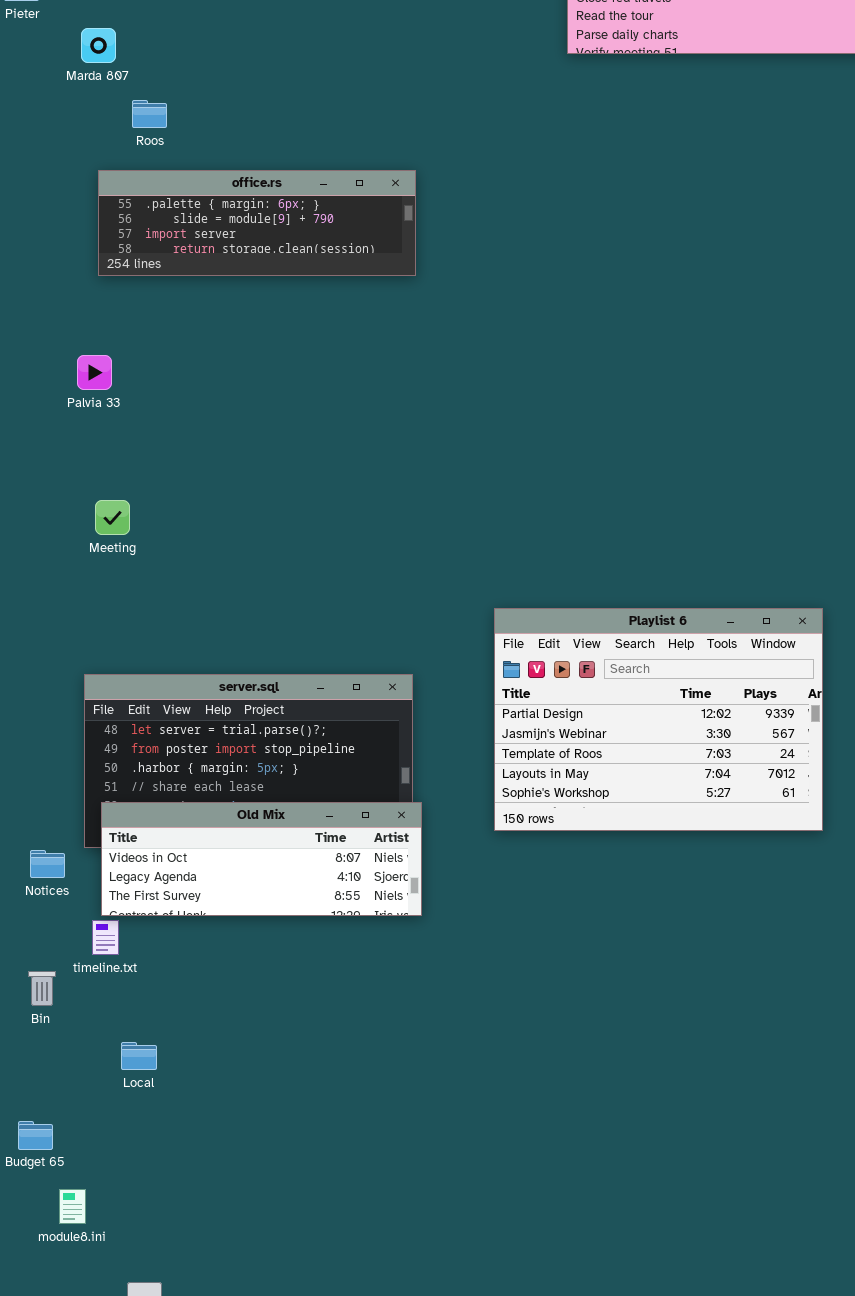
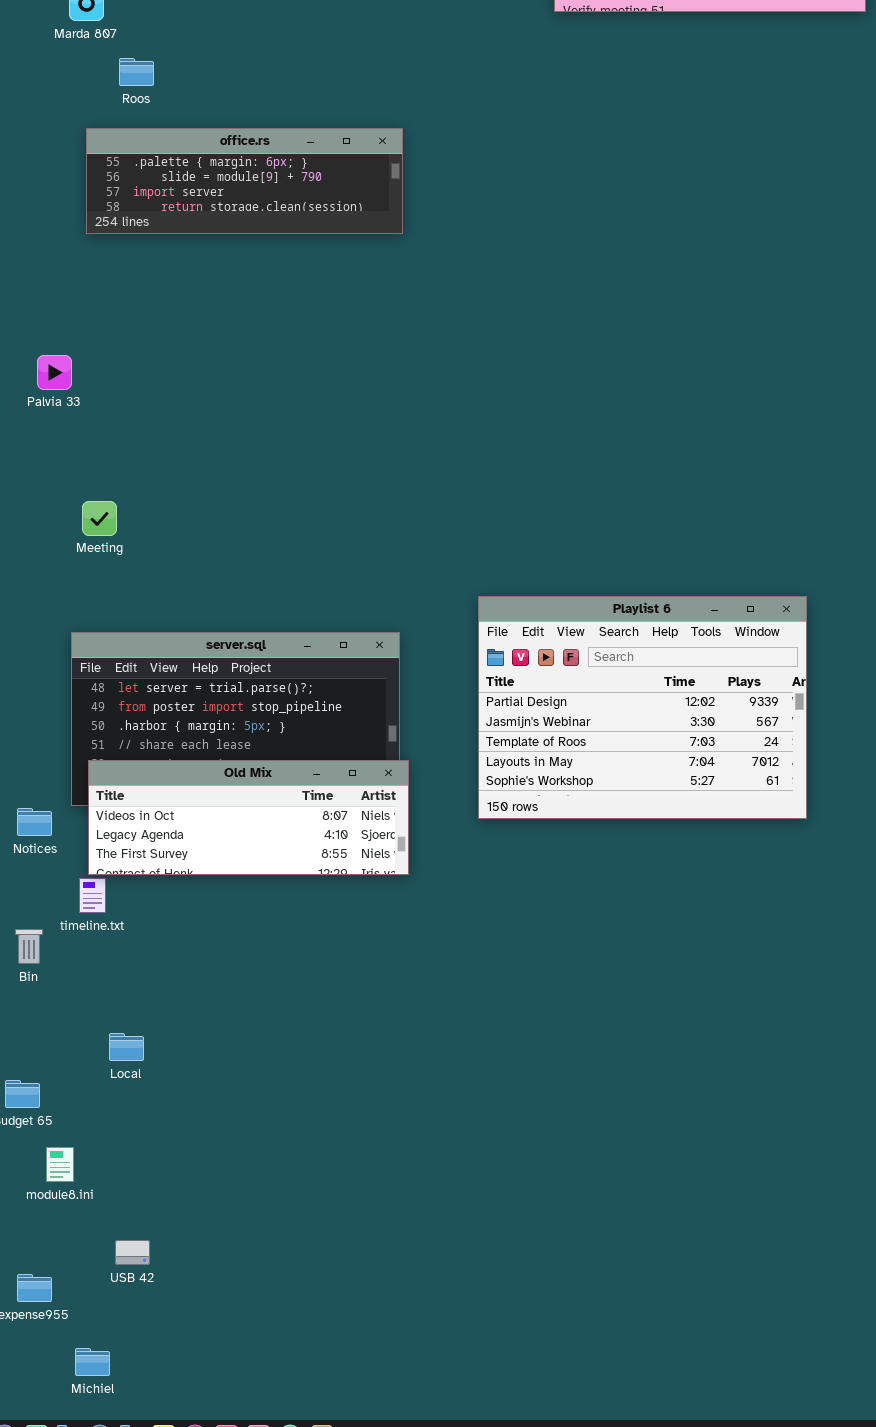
Palvia 33: [77,355,112,390] -> [37,355,72,390], moved
Meeting: [95,500,130,535] -> [82,501,117,536], moved
Playlist 6: [494,608,823,831] -> [478,596,807,819], moved
Local: [121,1042,157,1070] -> [109,1033,144,1061], moved

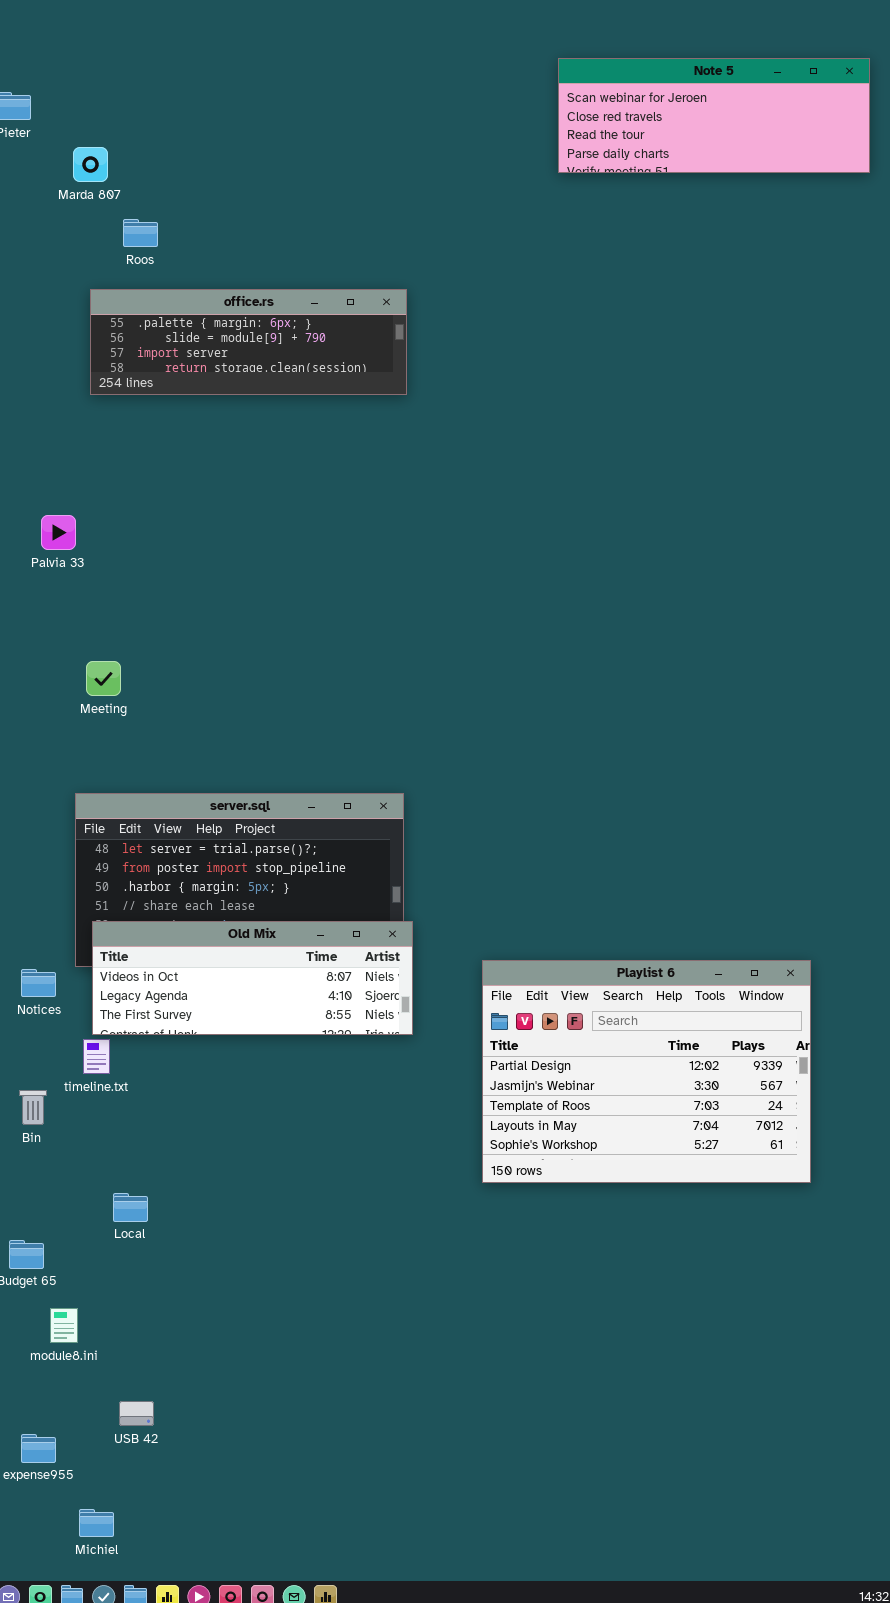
Playlist 6: [478,596,807,819] -> [482,960,811,1183], moved

